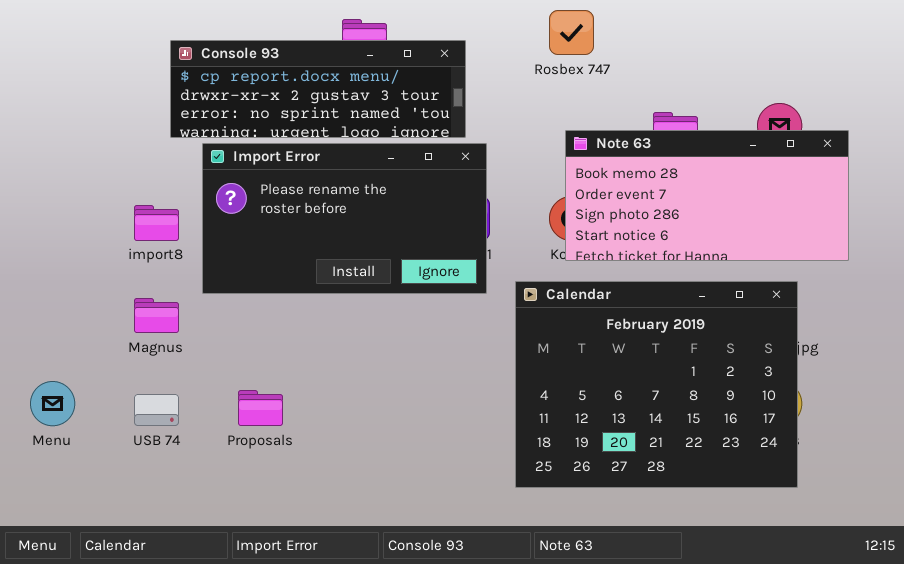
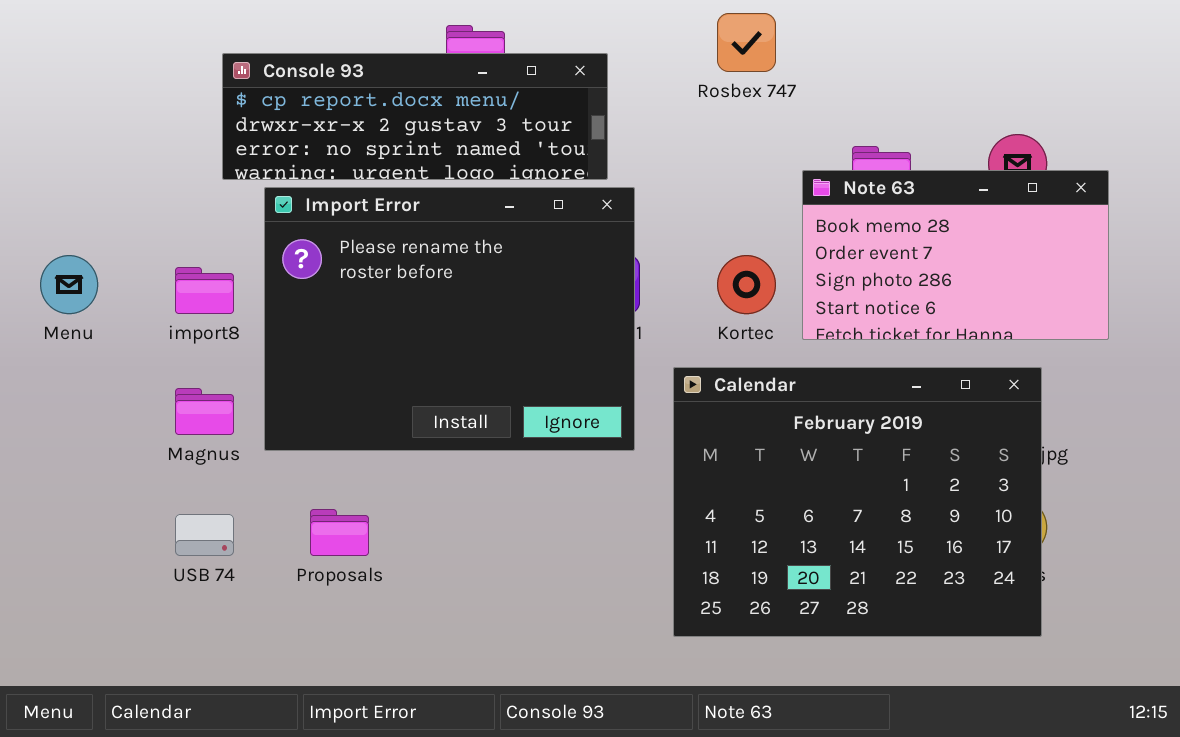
Note 63: [565,130,849,261] -> [802,170,1109,340], resized
Import Error: [202,143,487,294] -> [264,187,635,451], resized
Menu: [30,381,75,426] -> [40,255,98,314], moved

